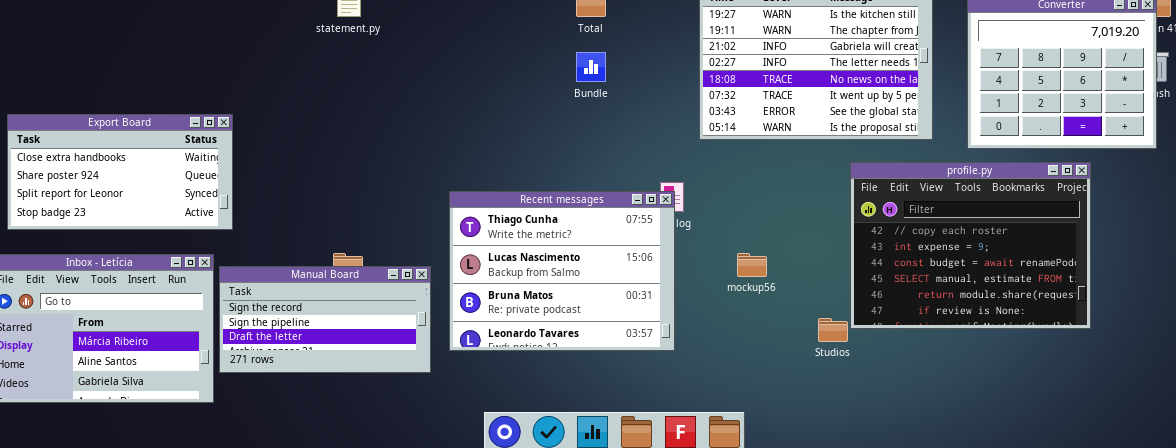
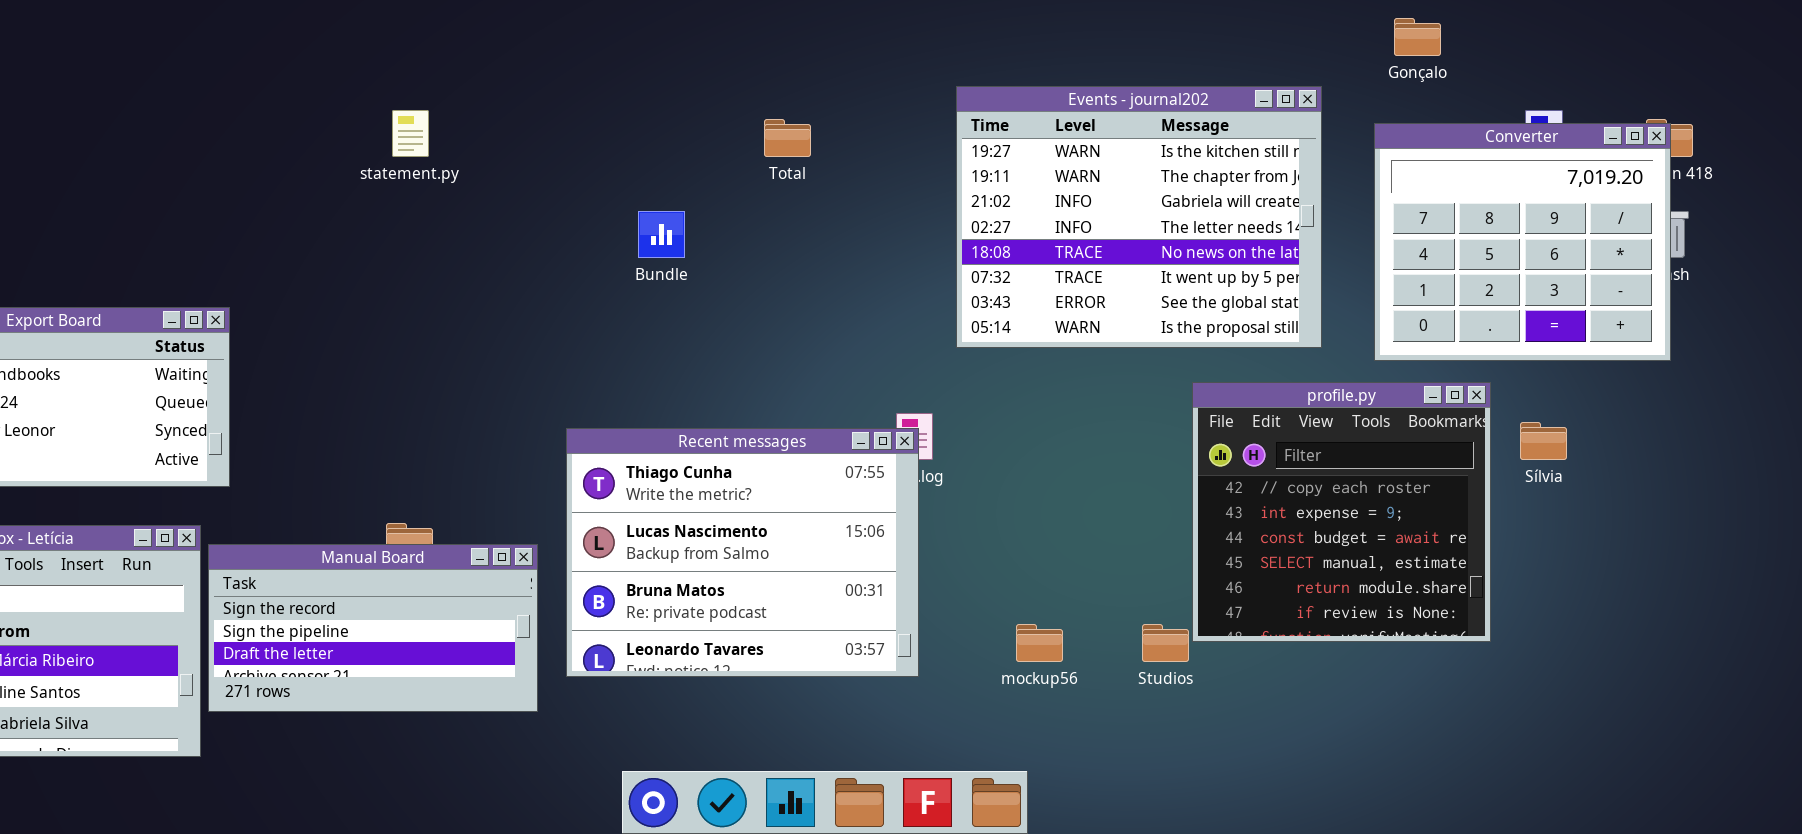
Bundle: [576,52,606,82] -> [638,211,685,258], moved
profile.py: [850,162,1091,329] -> [1192,382,1491,642], resized
mockup56: [737,253,767,277] -> [1016,624,1063,662], moved

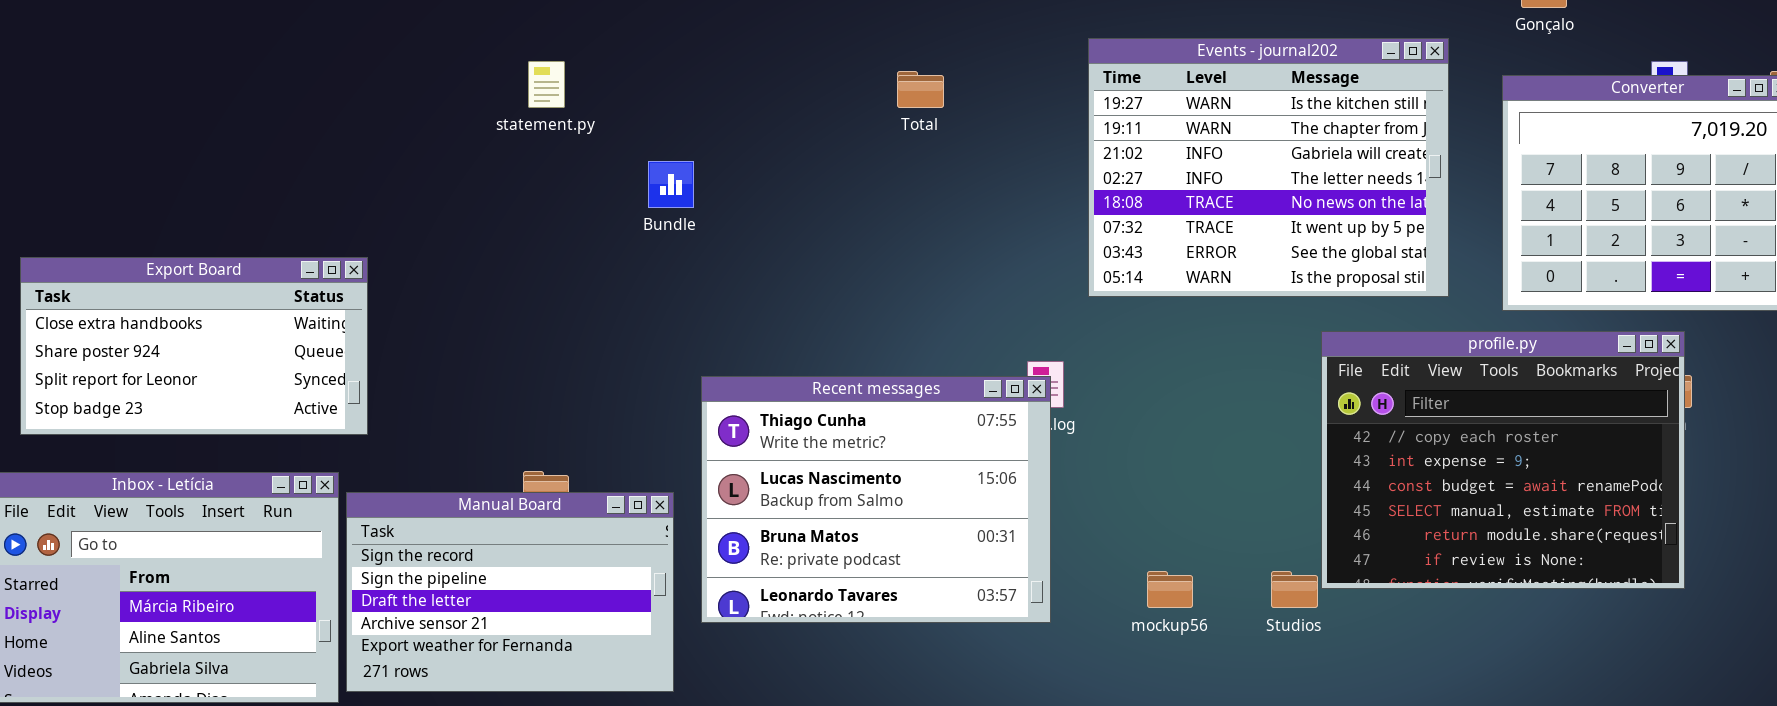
Bundle: [638,211,685,258] -> [648,161,694,208], moved
profile.py: [1192,382,1491,642] -> [1321,331,1685,589], resized
Manual Board: [208,544,538,712] -> [346,492,674,692], resized

